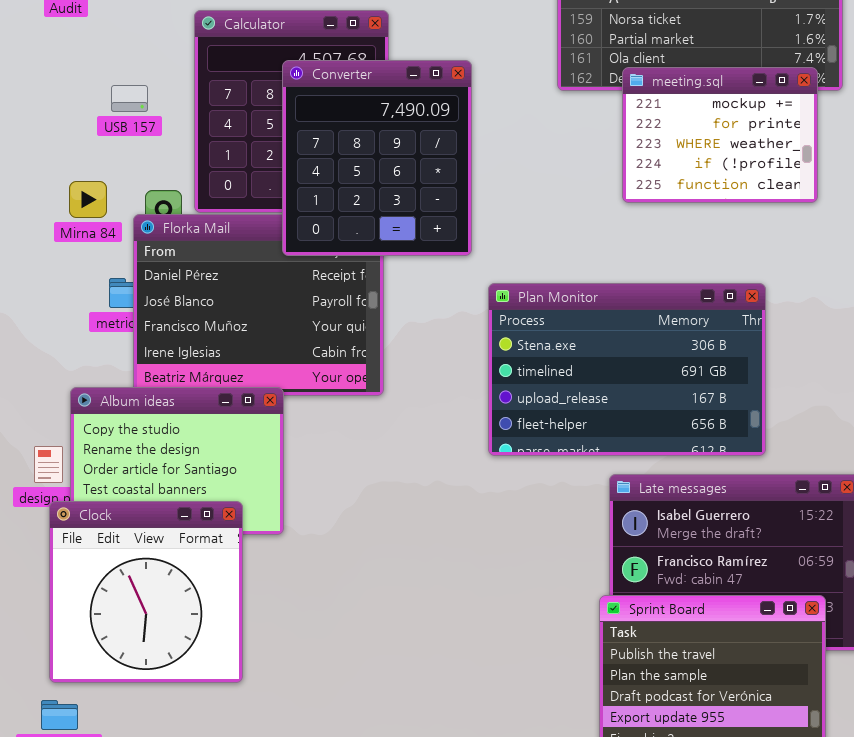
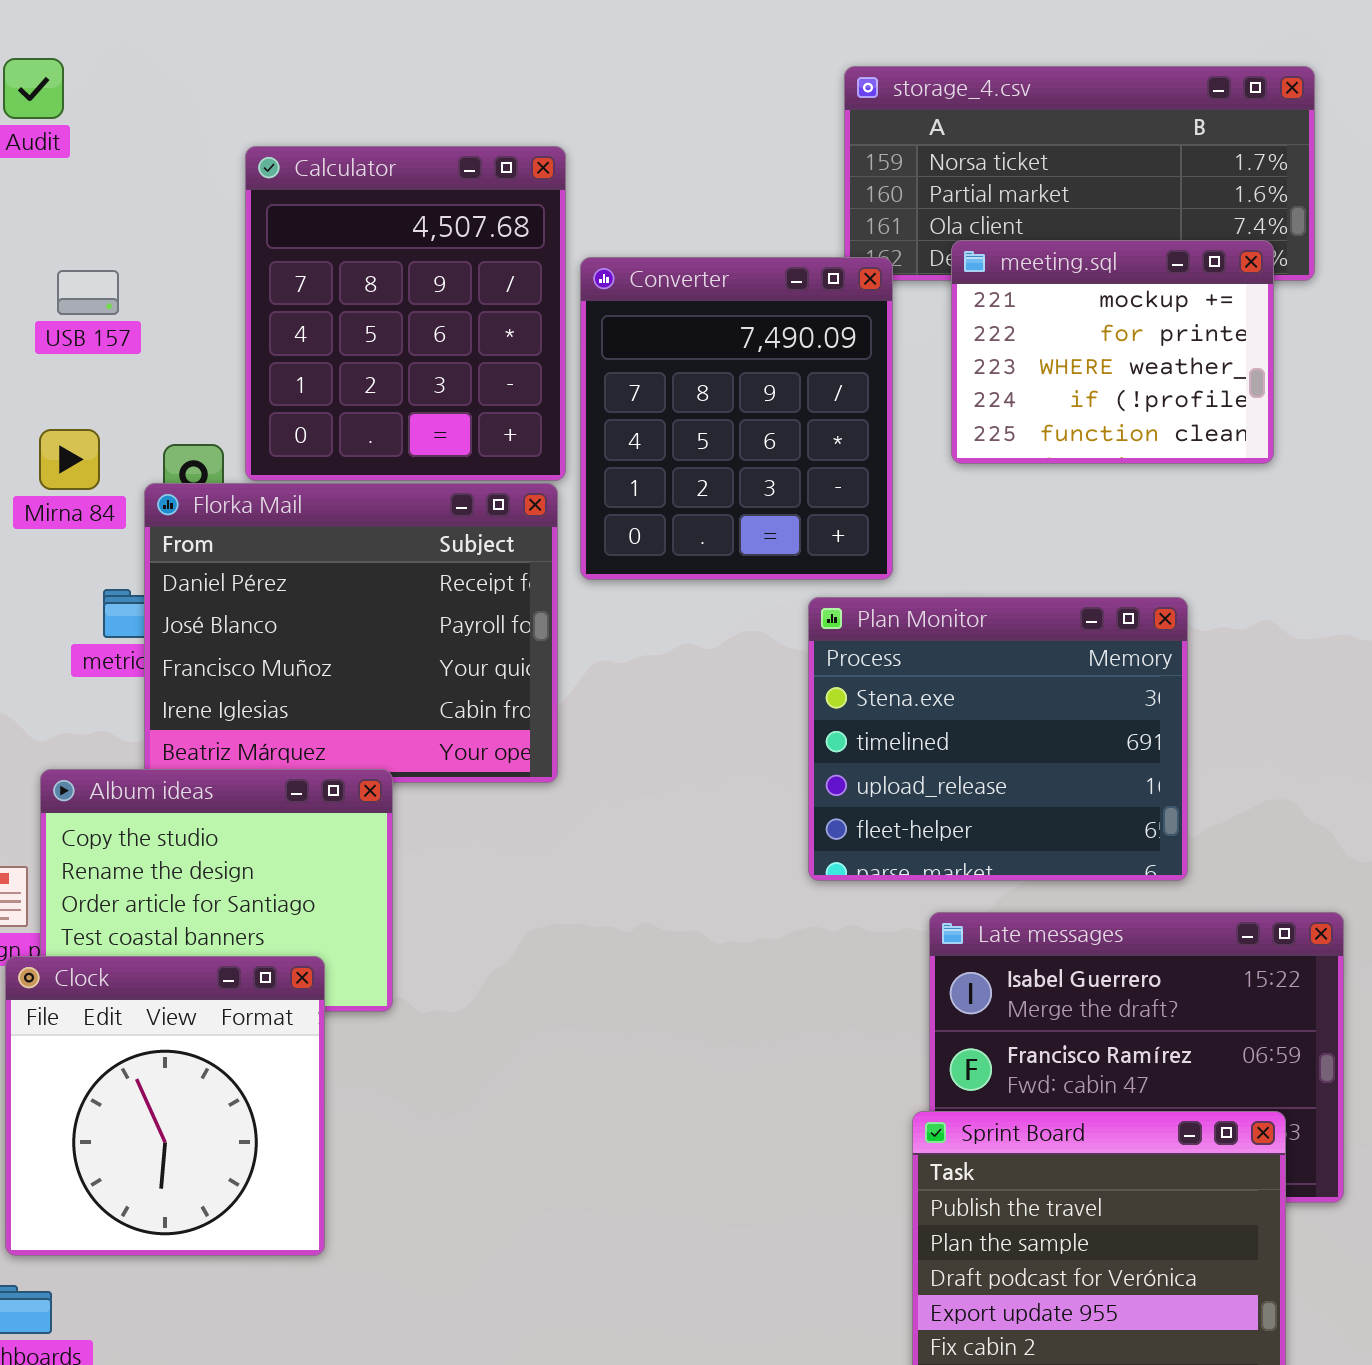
Converter: [282,60,472,256] -> [580,257,893,580], moved
USB 157: [111,85,148,112] -> [57,270,119,315], moved
Plan Monitor: [488,283,766,456] -> [808,597,1188,881], resized

